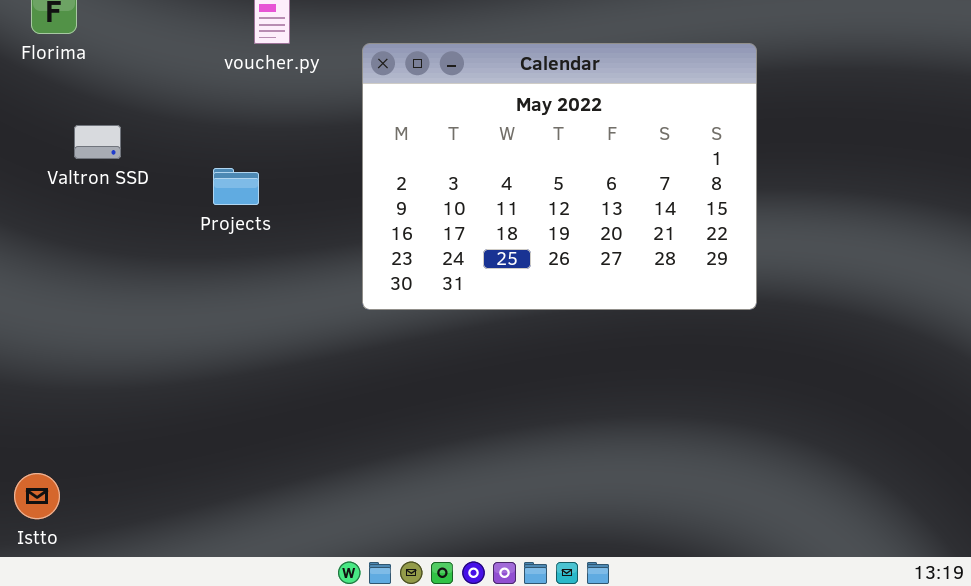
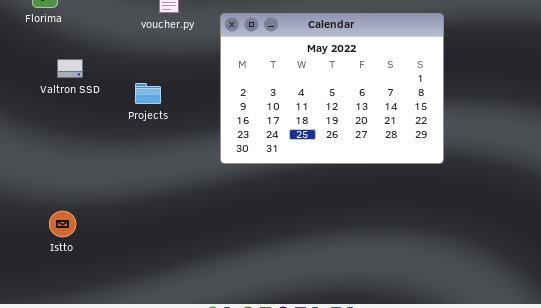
Istto: [14,473,60,519] -> [49,211,76,237], moved

